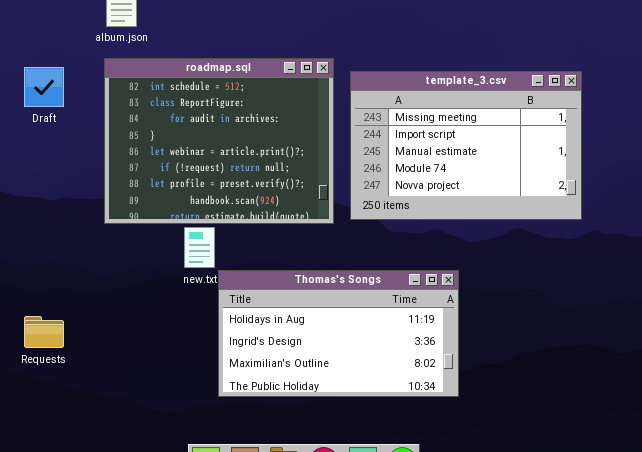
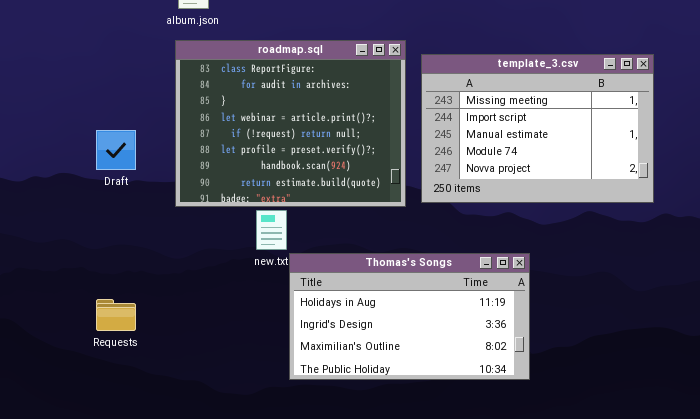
roadmap.sql: [104,58,334,224] -> [175,40,406,207], scrolled down 1 row
Draft: [24,67,64,107] -> [96,130,136,170], moved

